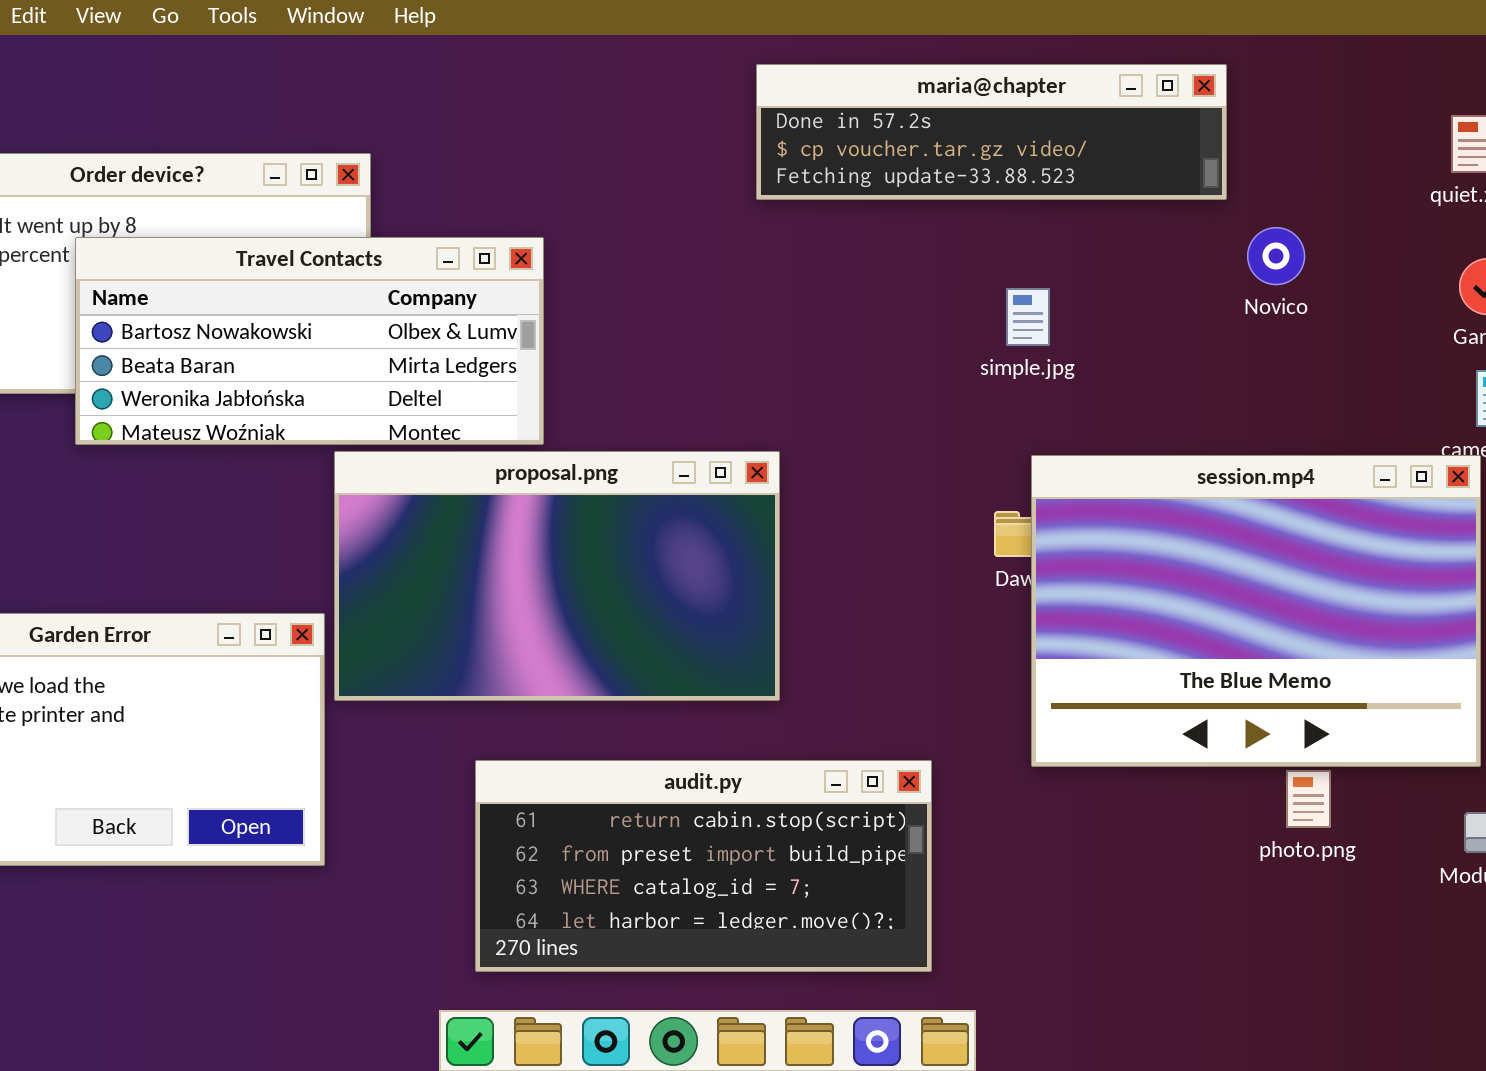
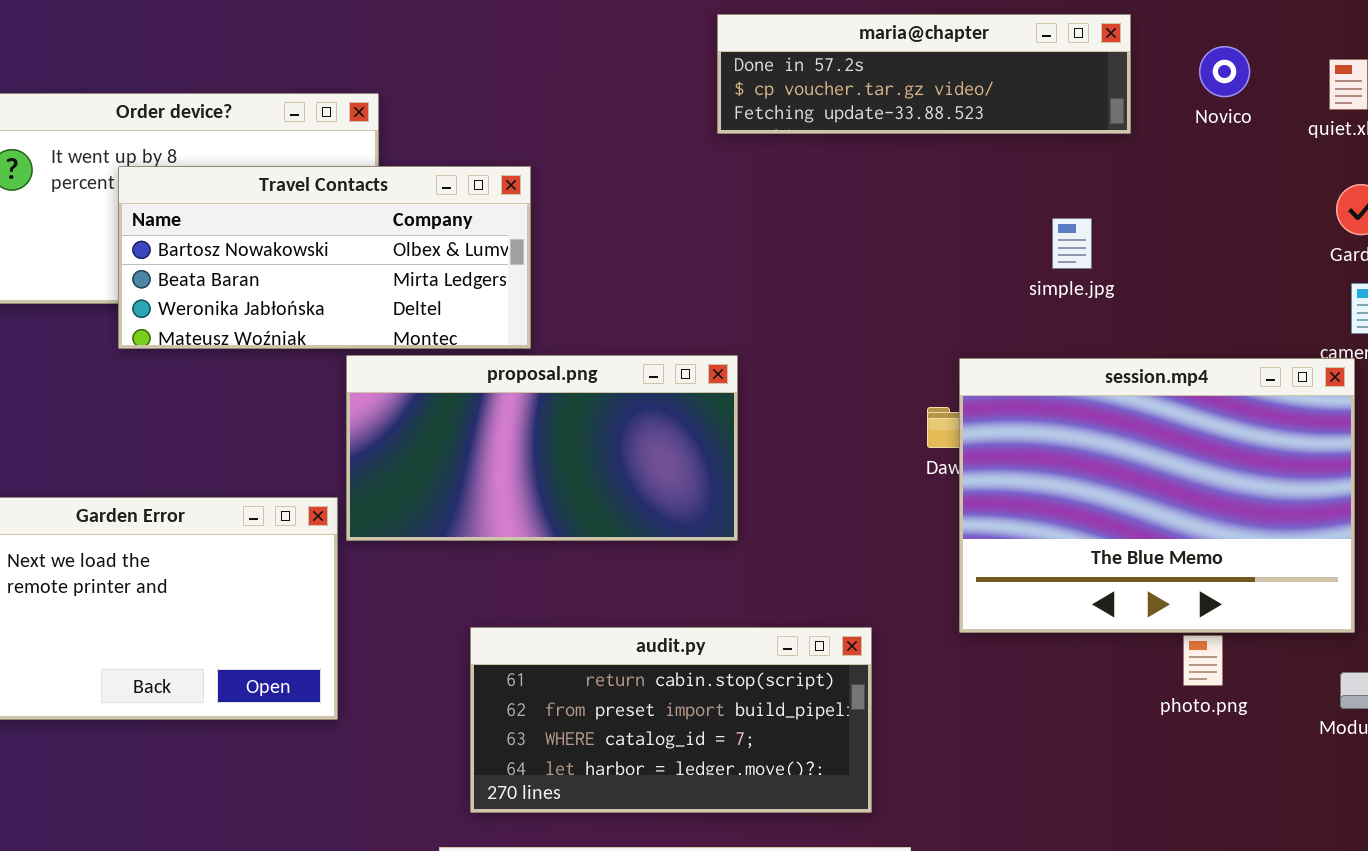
Novico: [1247,227,1305,285] -> [1199,46,1250,97], moved
simple.jpg: [1006,288,1050,346] -> [1052,218,1092,269], moved
proposal.png: [334,451,780,701] -> [346,355,738,541], resized

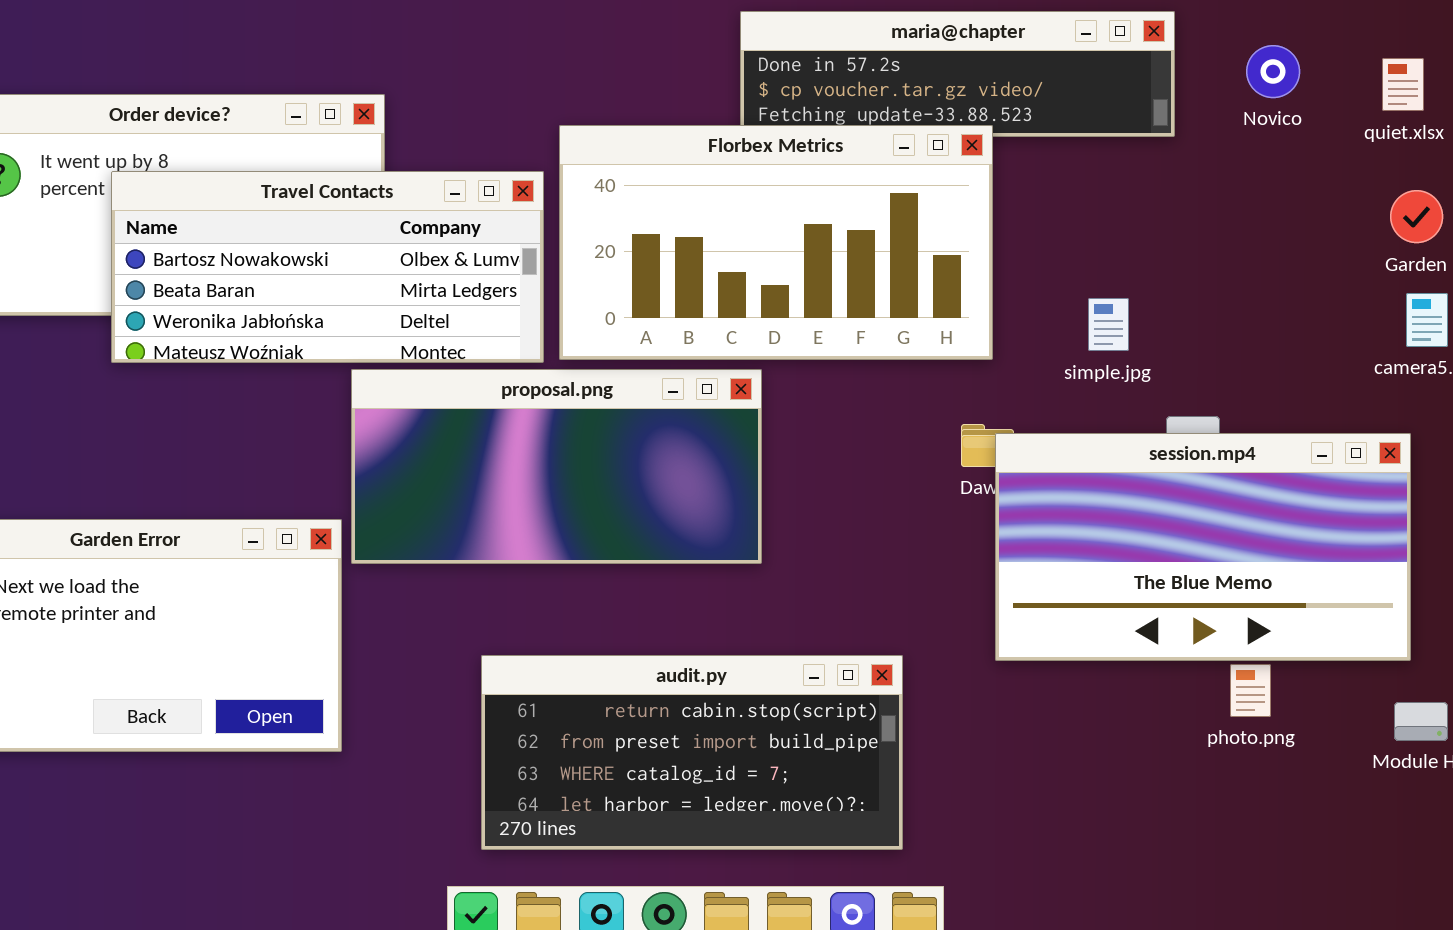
Florbex Metrics: none -> [559,125,993,360], opened
simple.jpg: [1052,218,1092,269] -> [1088,298,1129,351], moved
session.mp4: [959,358,1355,633] -> [995,433,1411,661], resized

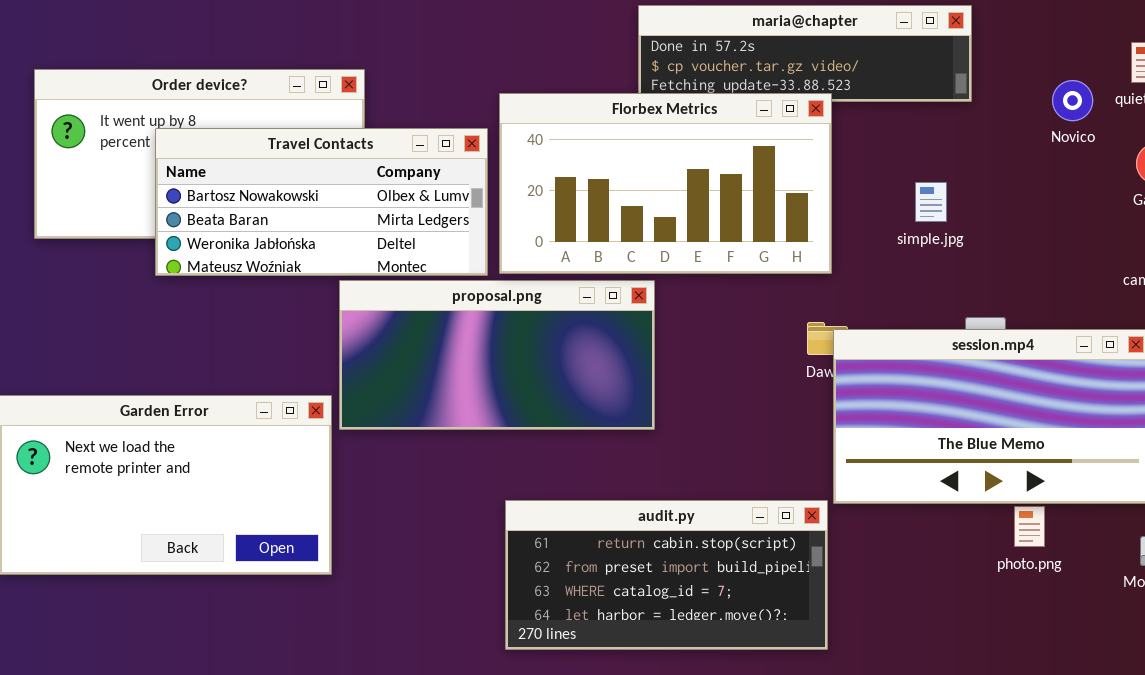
Novico: [1246,45,1300,98] -> [1052,80,1093,121], moved
simple.jpg: [1088,298,1129,351] -> [915,182,947,222], moved
audit.py: [481,655,903,850] -> [505,500,828,650], moved

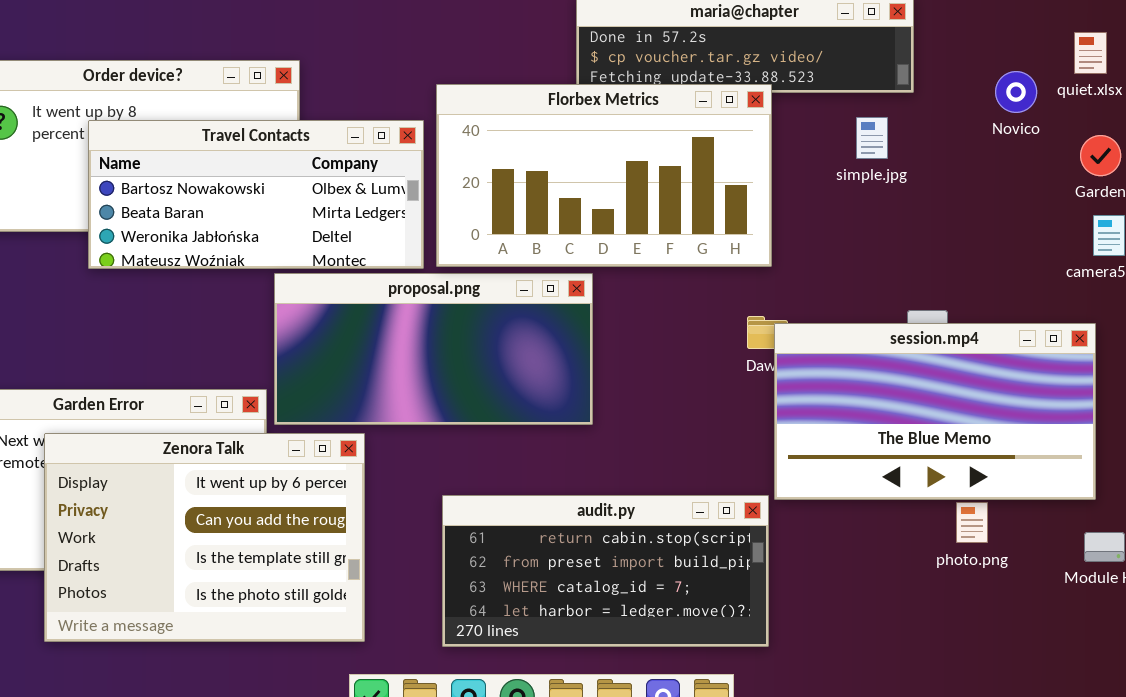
simple.jpg: [915,182,947,222] -> [856,117,888,159], moved
Zenora Talk: none -> [44,433,365,642], opened

